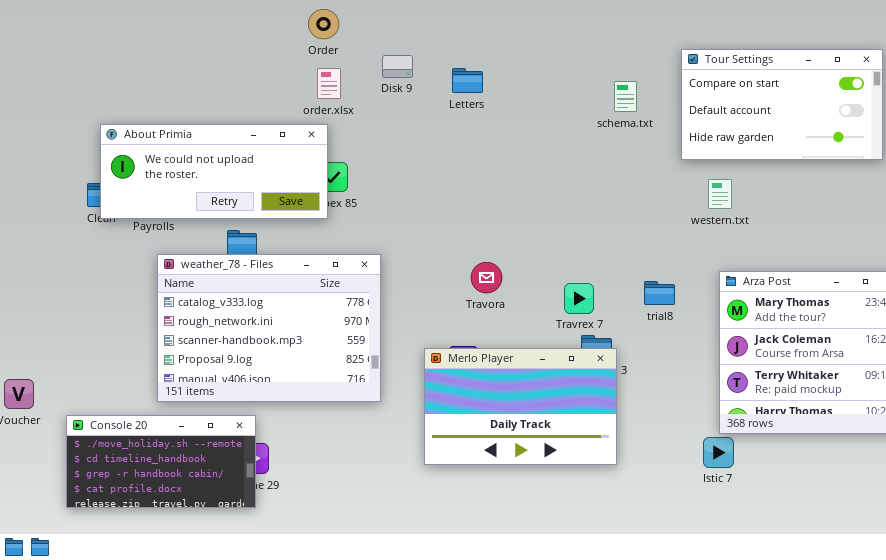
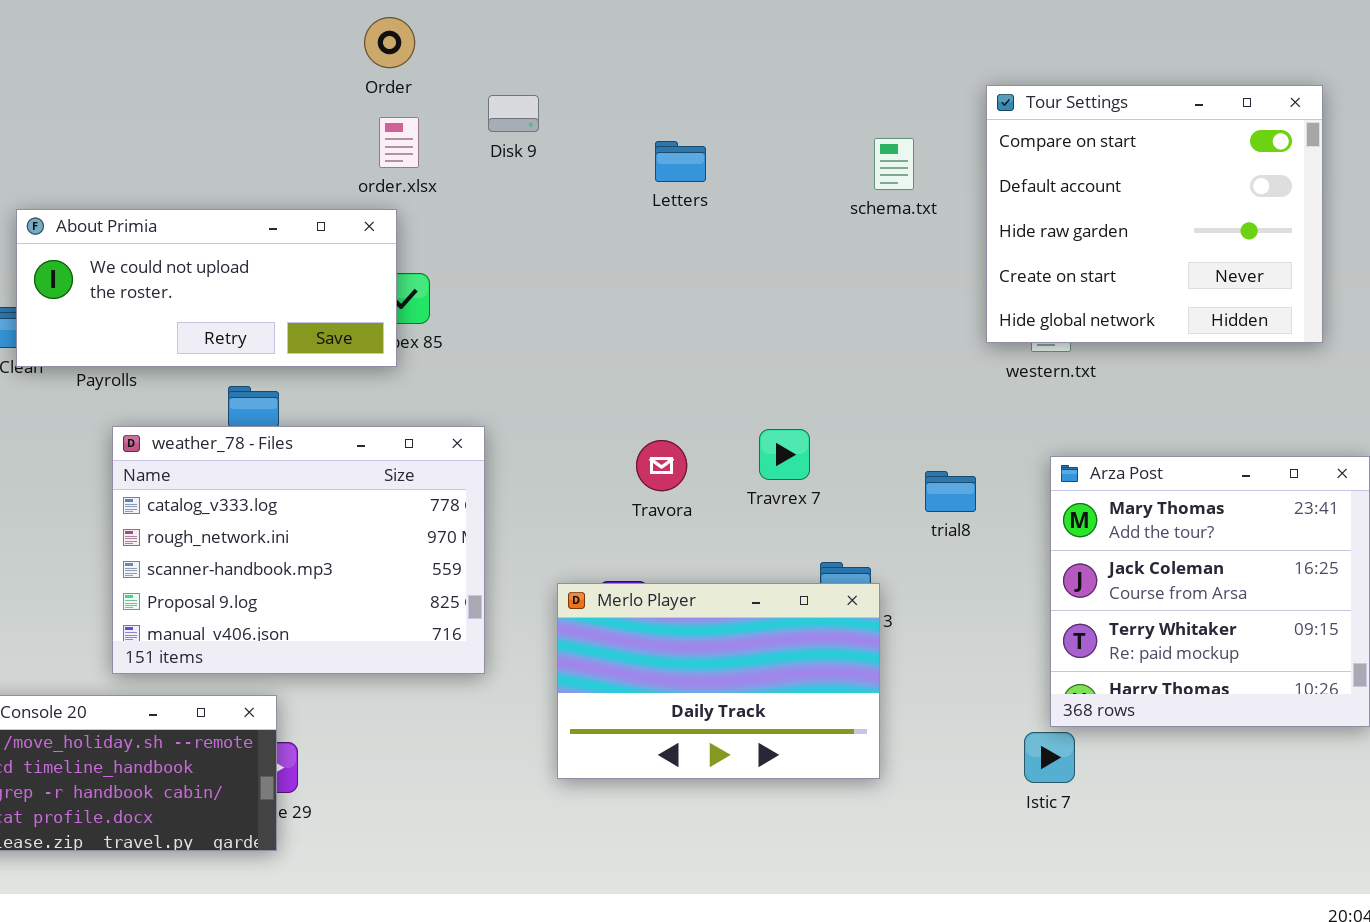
Tour Settings: [681,49,883,160] -> [986,85,1323,343], resized
Letters: [452,68,483,93] -> [655,141,706,182], moved
Travrex 7: [564,283,594,314] -> [759,429,810,480], moved

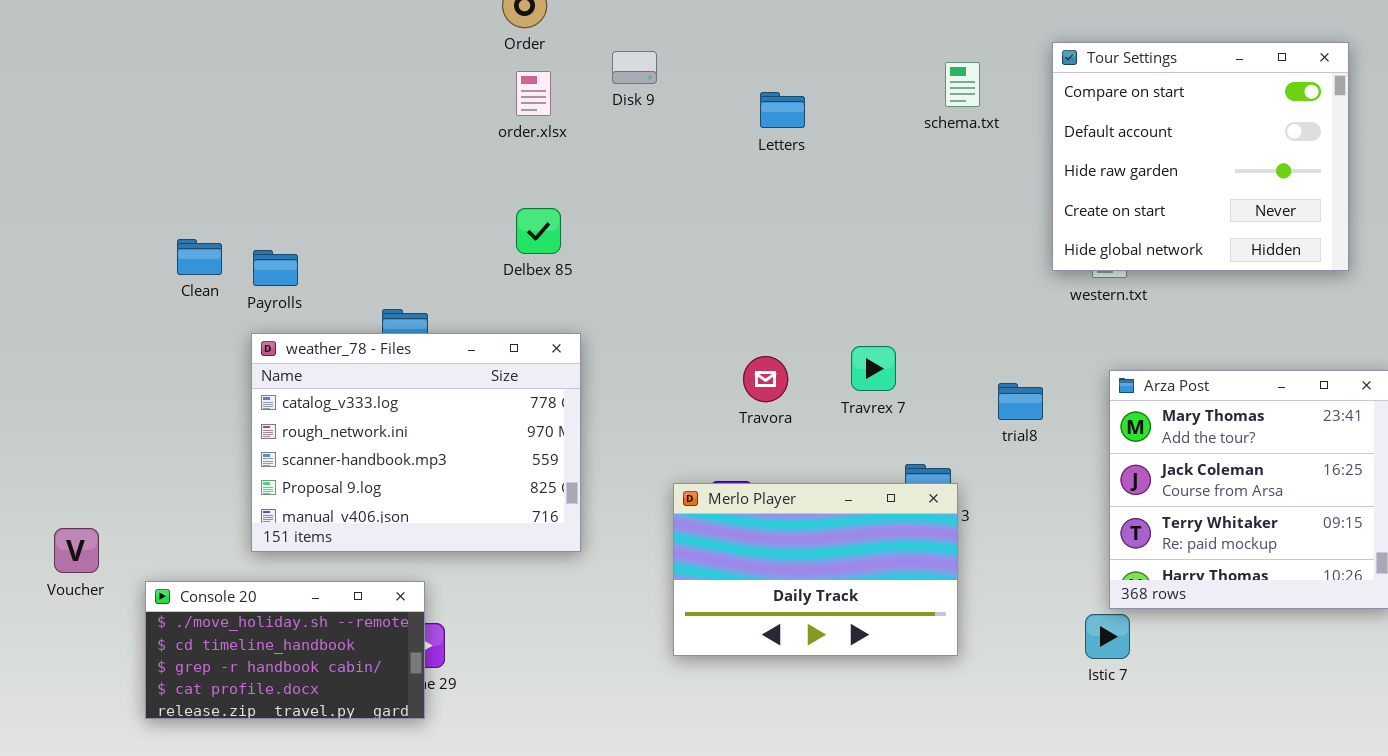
schema.txt: [874,138,914,190] -> [945,62,980,107], moved
About Primia: [16,209,397,367] -> none, closed
weather_78 - Files: [112,426,485,674] -> [251,333,581,552], moved

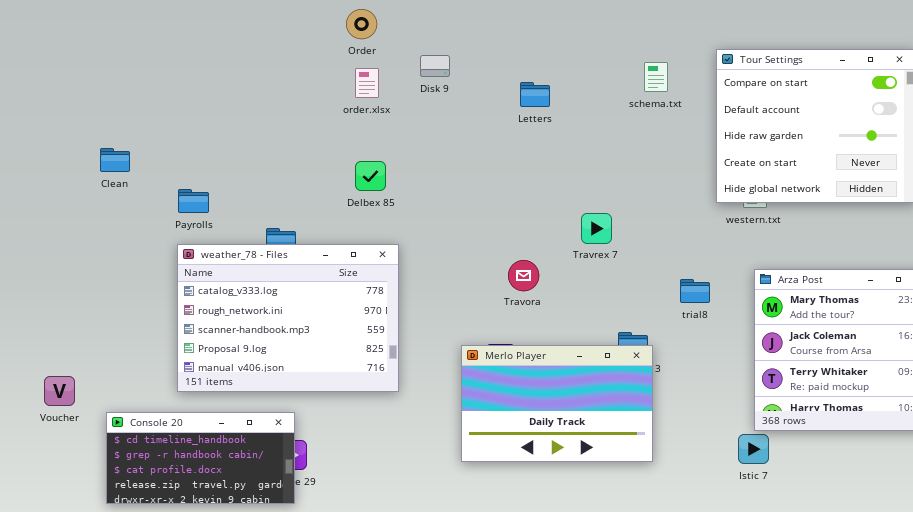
Clean: [177,239,222,275] -> [100,148,130,172], moved
Travrex 7: [851,346,896,391] -> [581,213,612,244], moved
Console 20: [145,581,425,719] -> [106,412,295,504], scrolled down 1 row

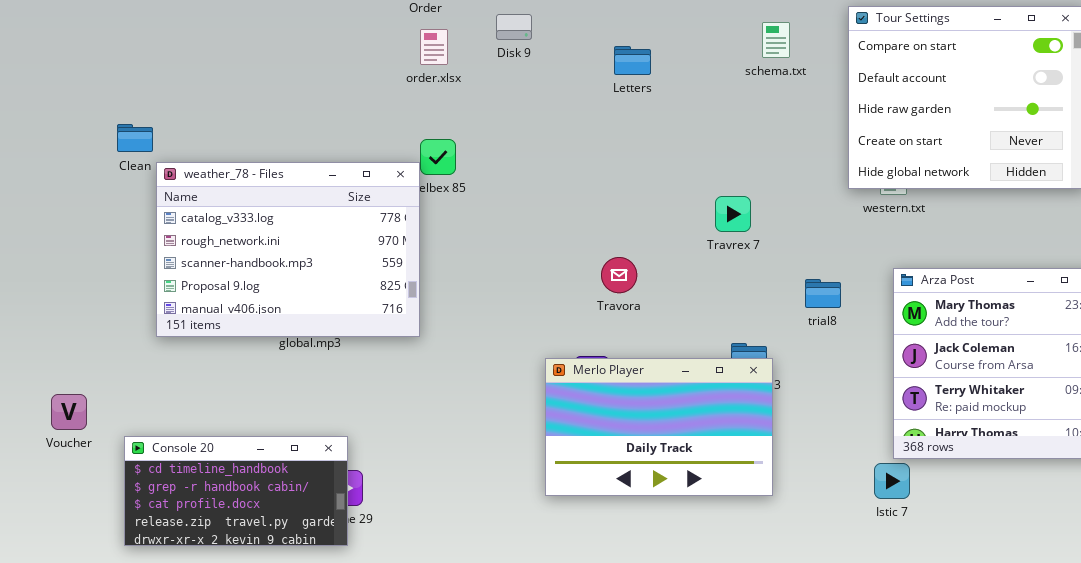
Travrex 7: [581,213,612,244] -> [715,196,751,232], moved
weather_78 - Files: [177,244,399,392] -> [156,162,420,337], moved

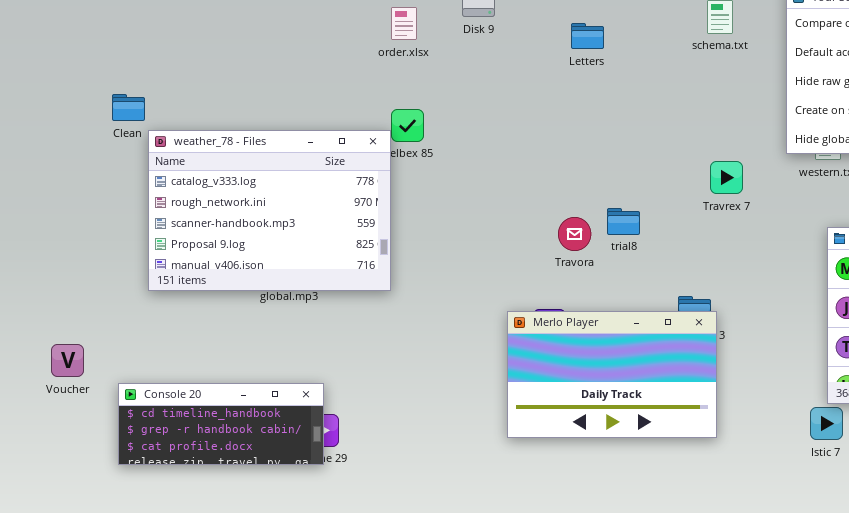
Travrex 7: [715,196,751,232] -> [710,161,743,194], moved
trial8: [805,279,841,308] -> [607,208,640,235], moved
Console 20: [124,436,348,546] -> [118,383,324,465], resized

